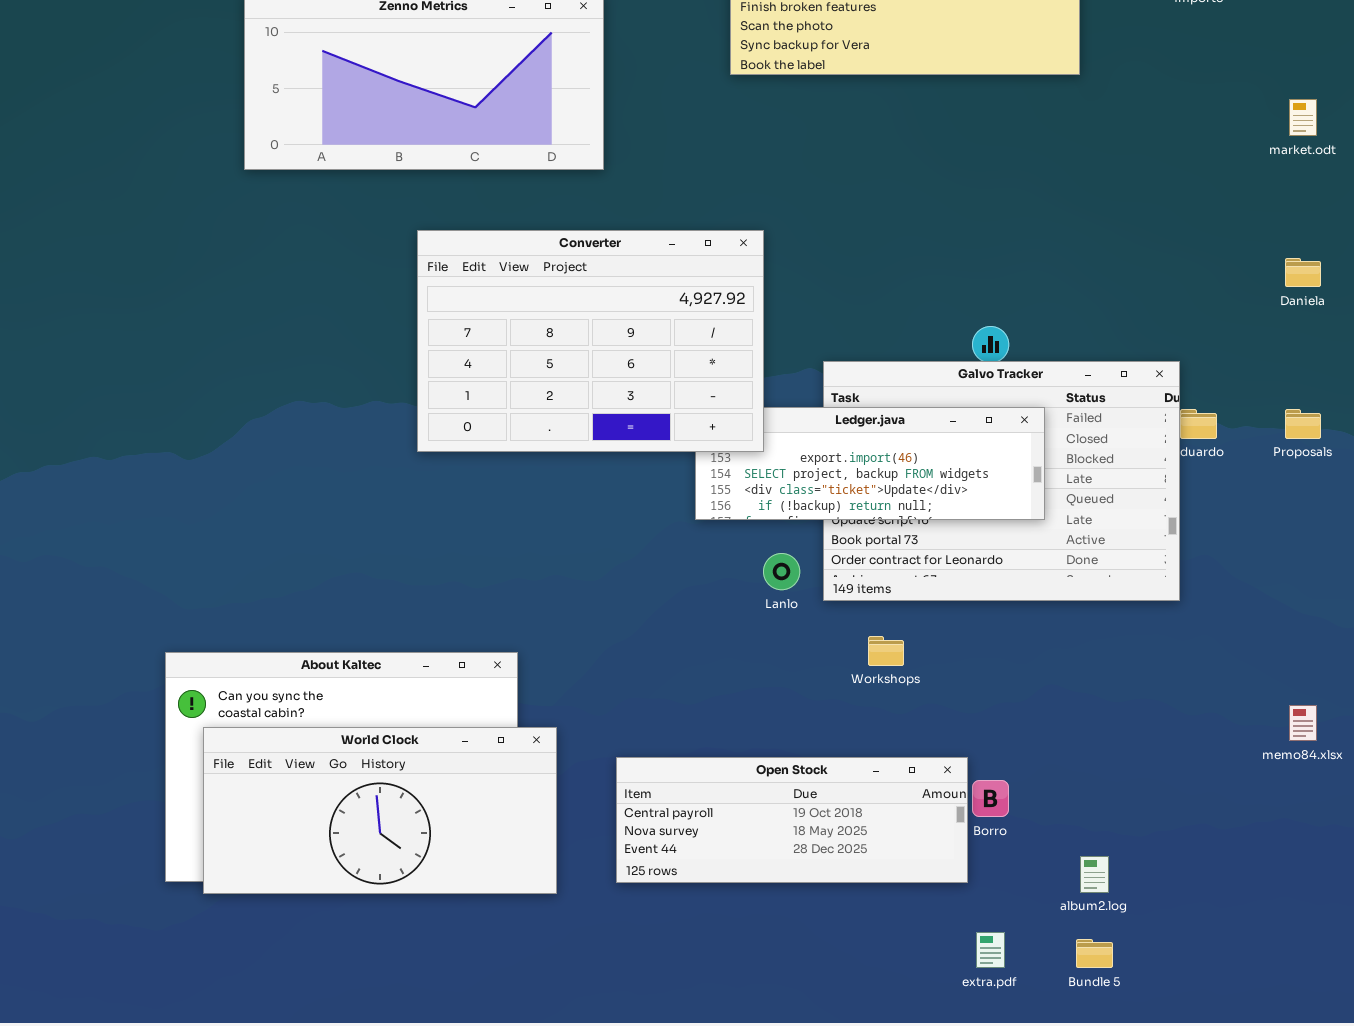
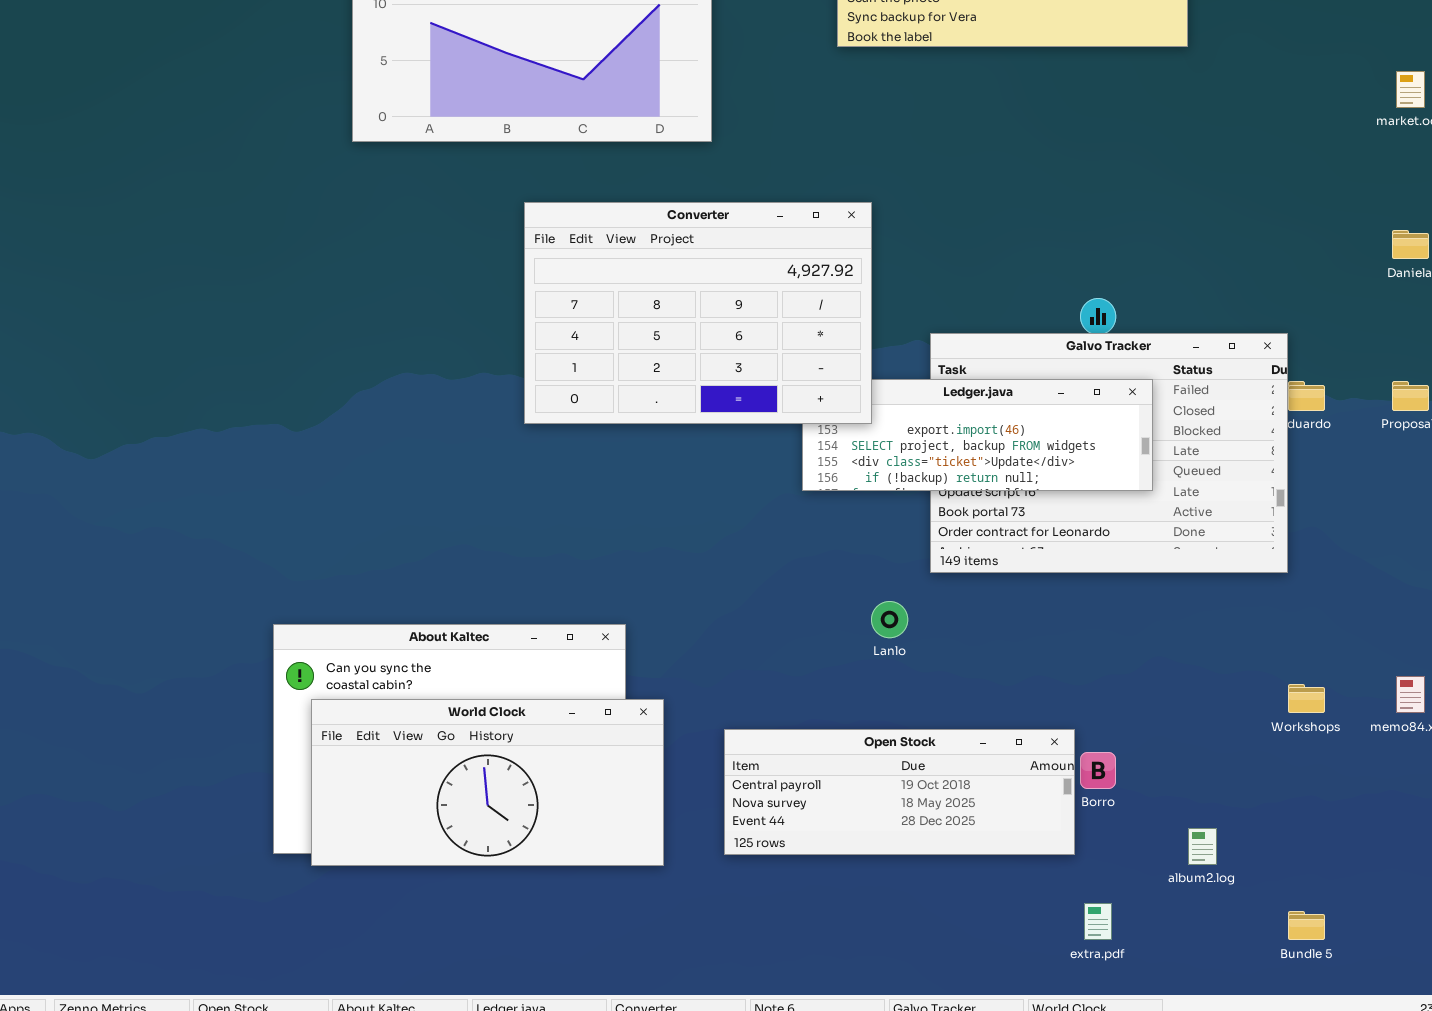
Lanlo: [763,553,800,590] -> [871,601,908,638], moved
Workshops: [868,636,904,666] -> [1288,684,1325,713], moved
Bundle 5: [1076,939,1113,968] -> [1288,911,1325,940], moved

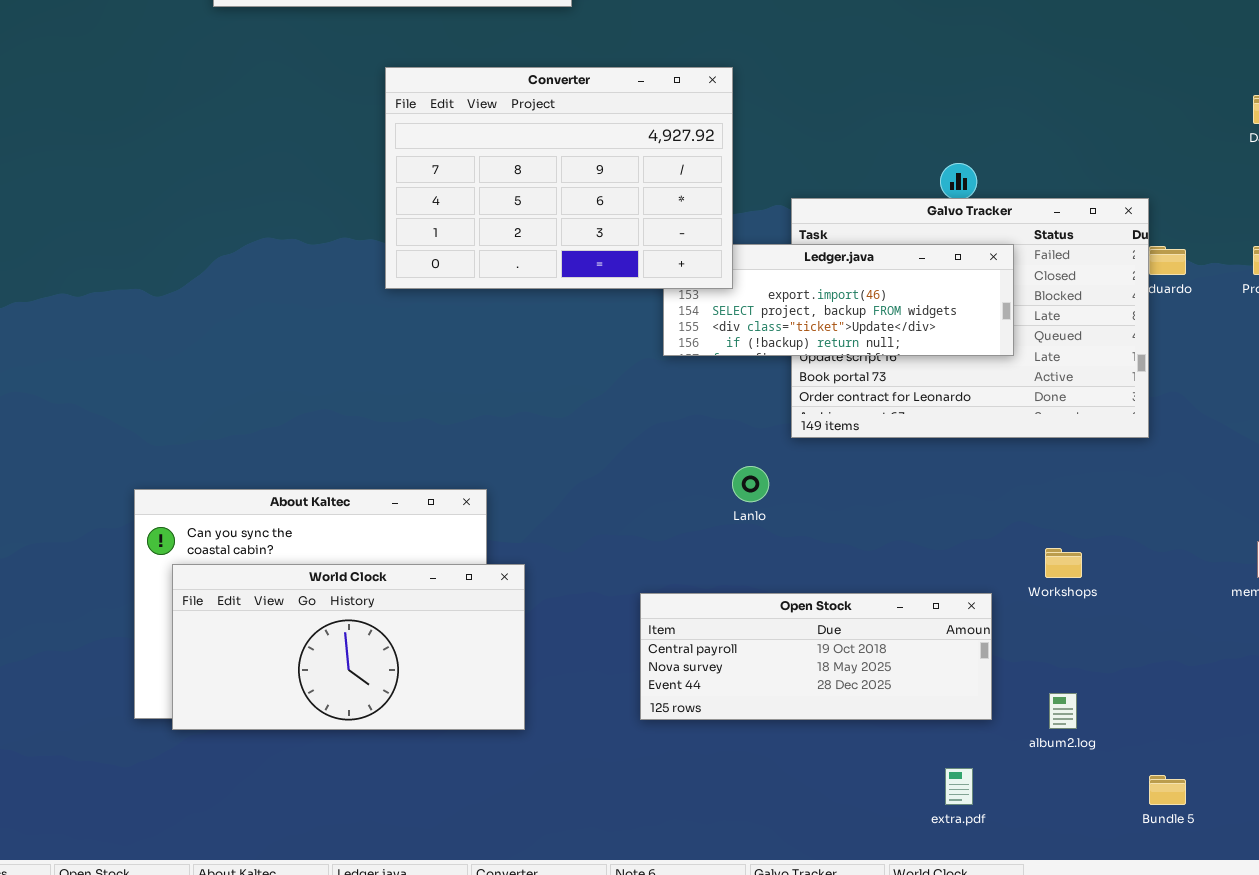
Workshops: [1288,684,1325,713] -> [1045,548,1082,578], moved
Open Stock: [724,729,1075,855] -> [640,593,992,720], moved

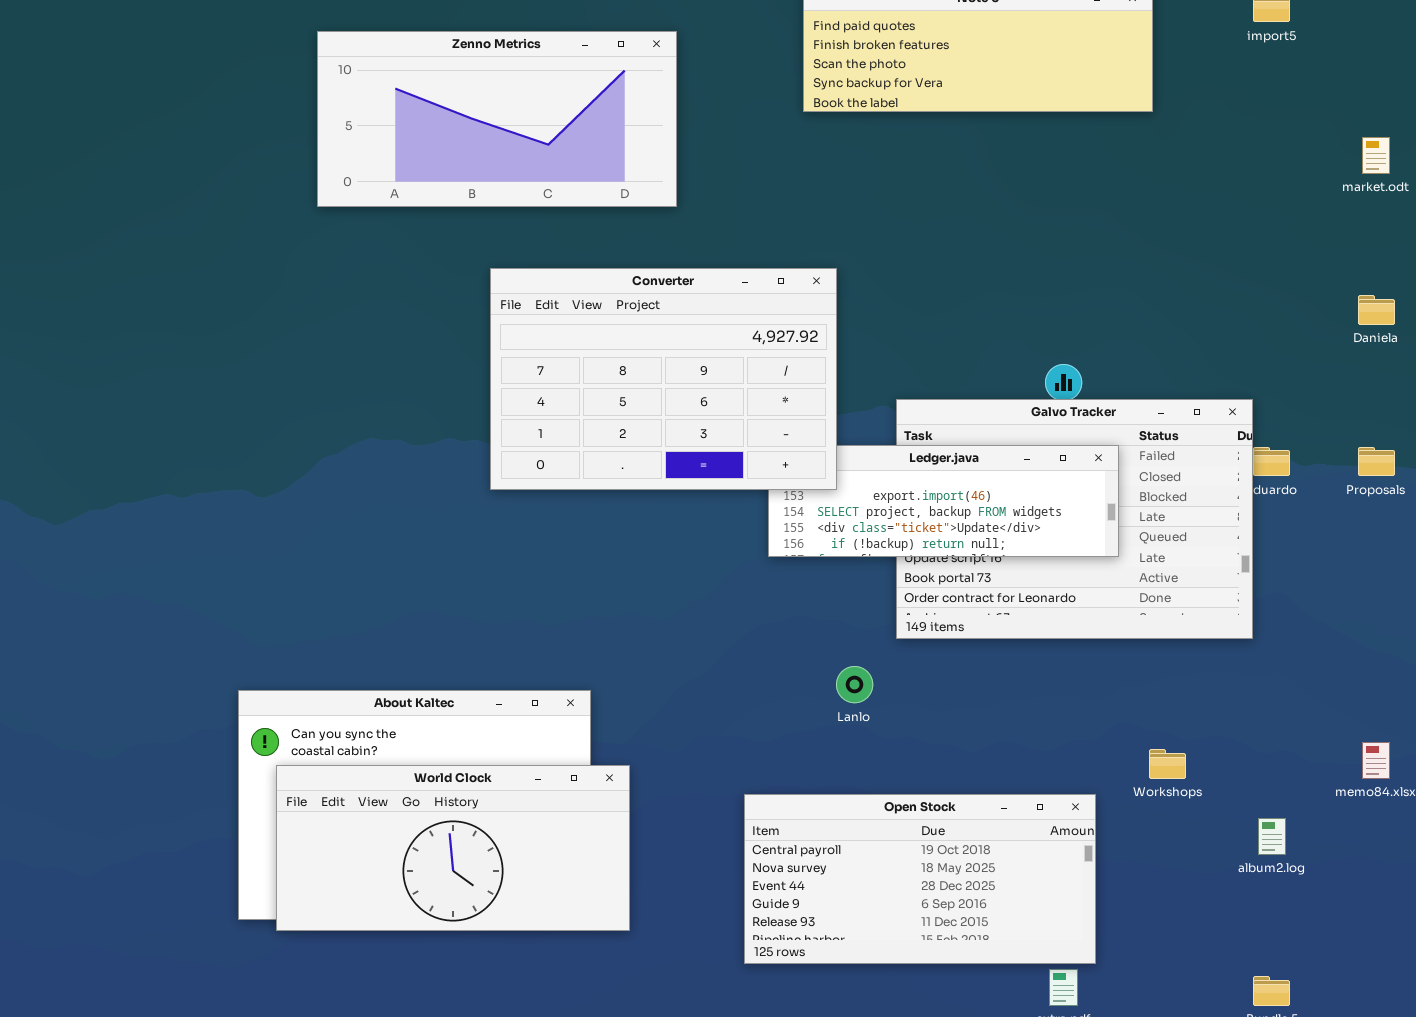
Open Stock: [640,593,992,720] -> [744,794,1096,964], resized
album2.log: [1049,693,1077,729] -> [1258,818,1286,855], moved

